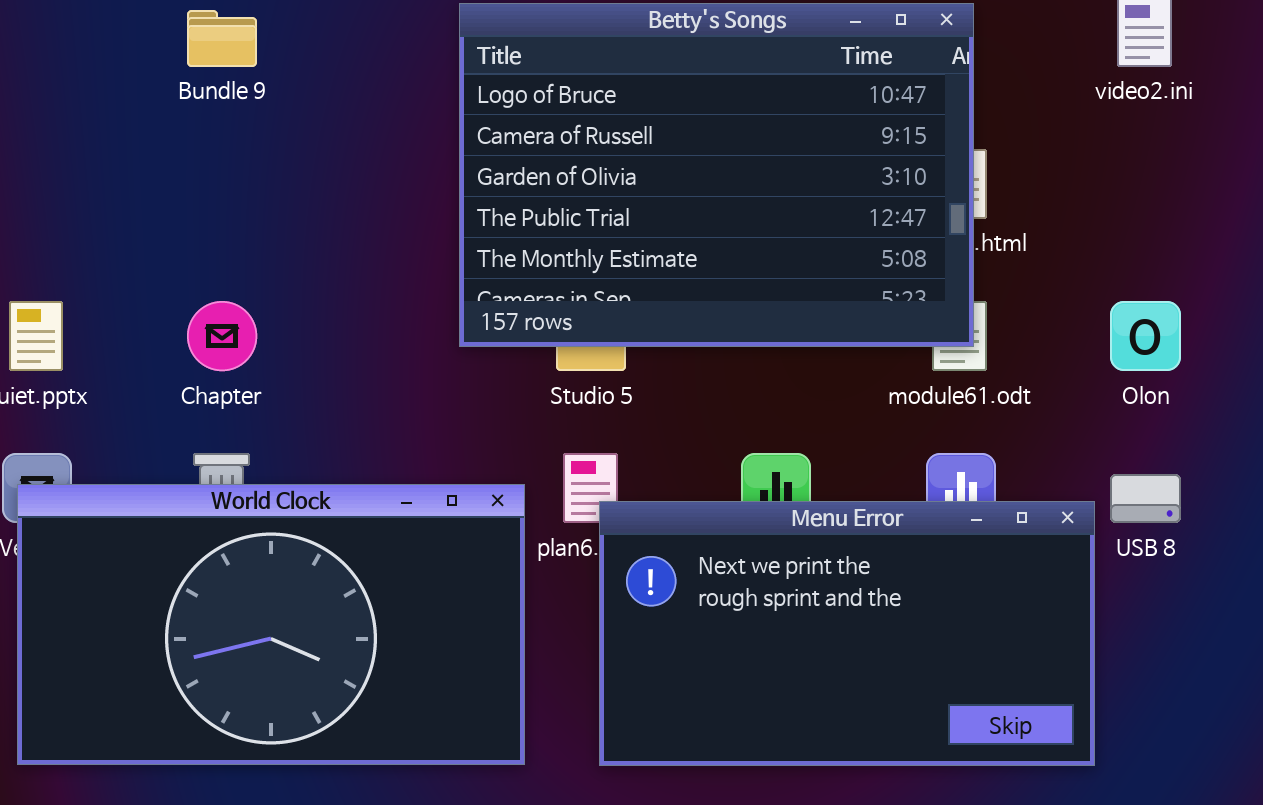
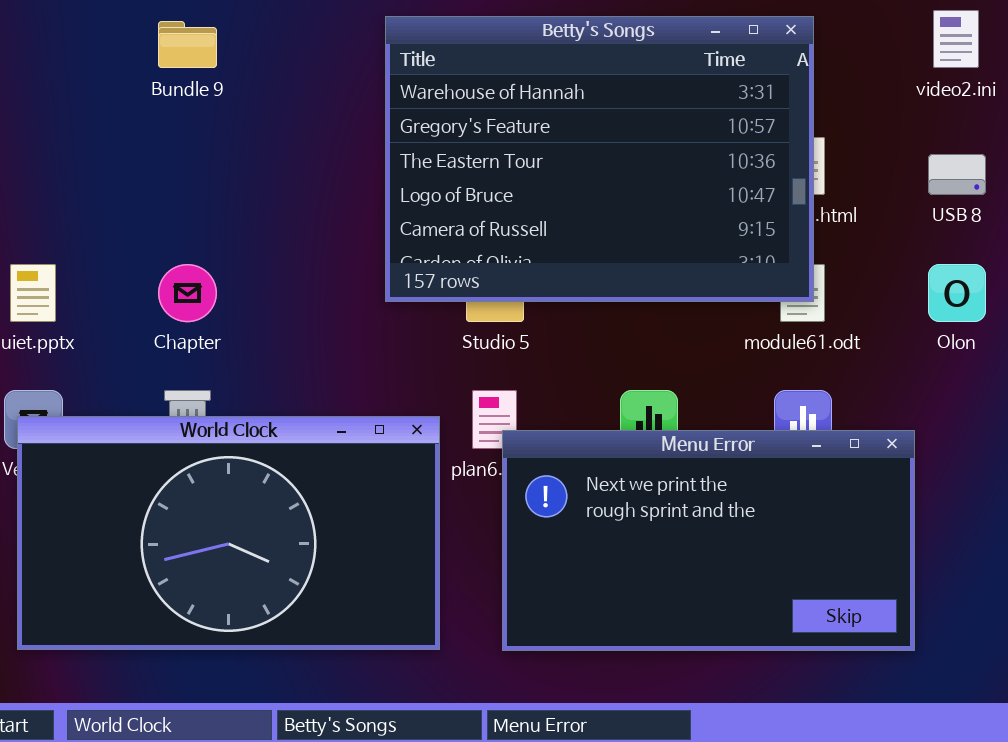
Betty's Songs: [459,3,974,347] -> [385,16,814,302], scrolled up 3 rows
USB 8: [1110,474,1181,523] -> [928,154,986,195], moved

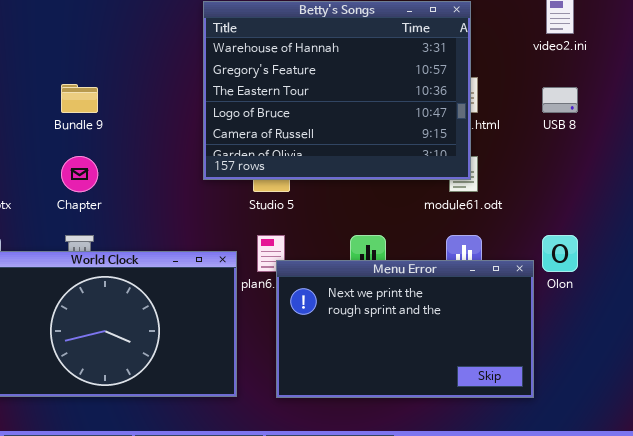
Bundle 9: [158,21,217,68] -> [61,84,98,113], moved
Olon: [928,264,986,322] -> [542,235,578,272], moved

